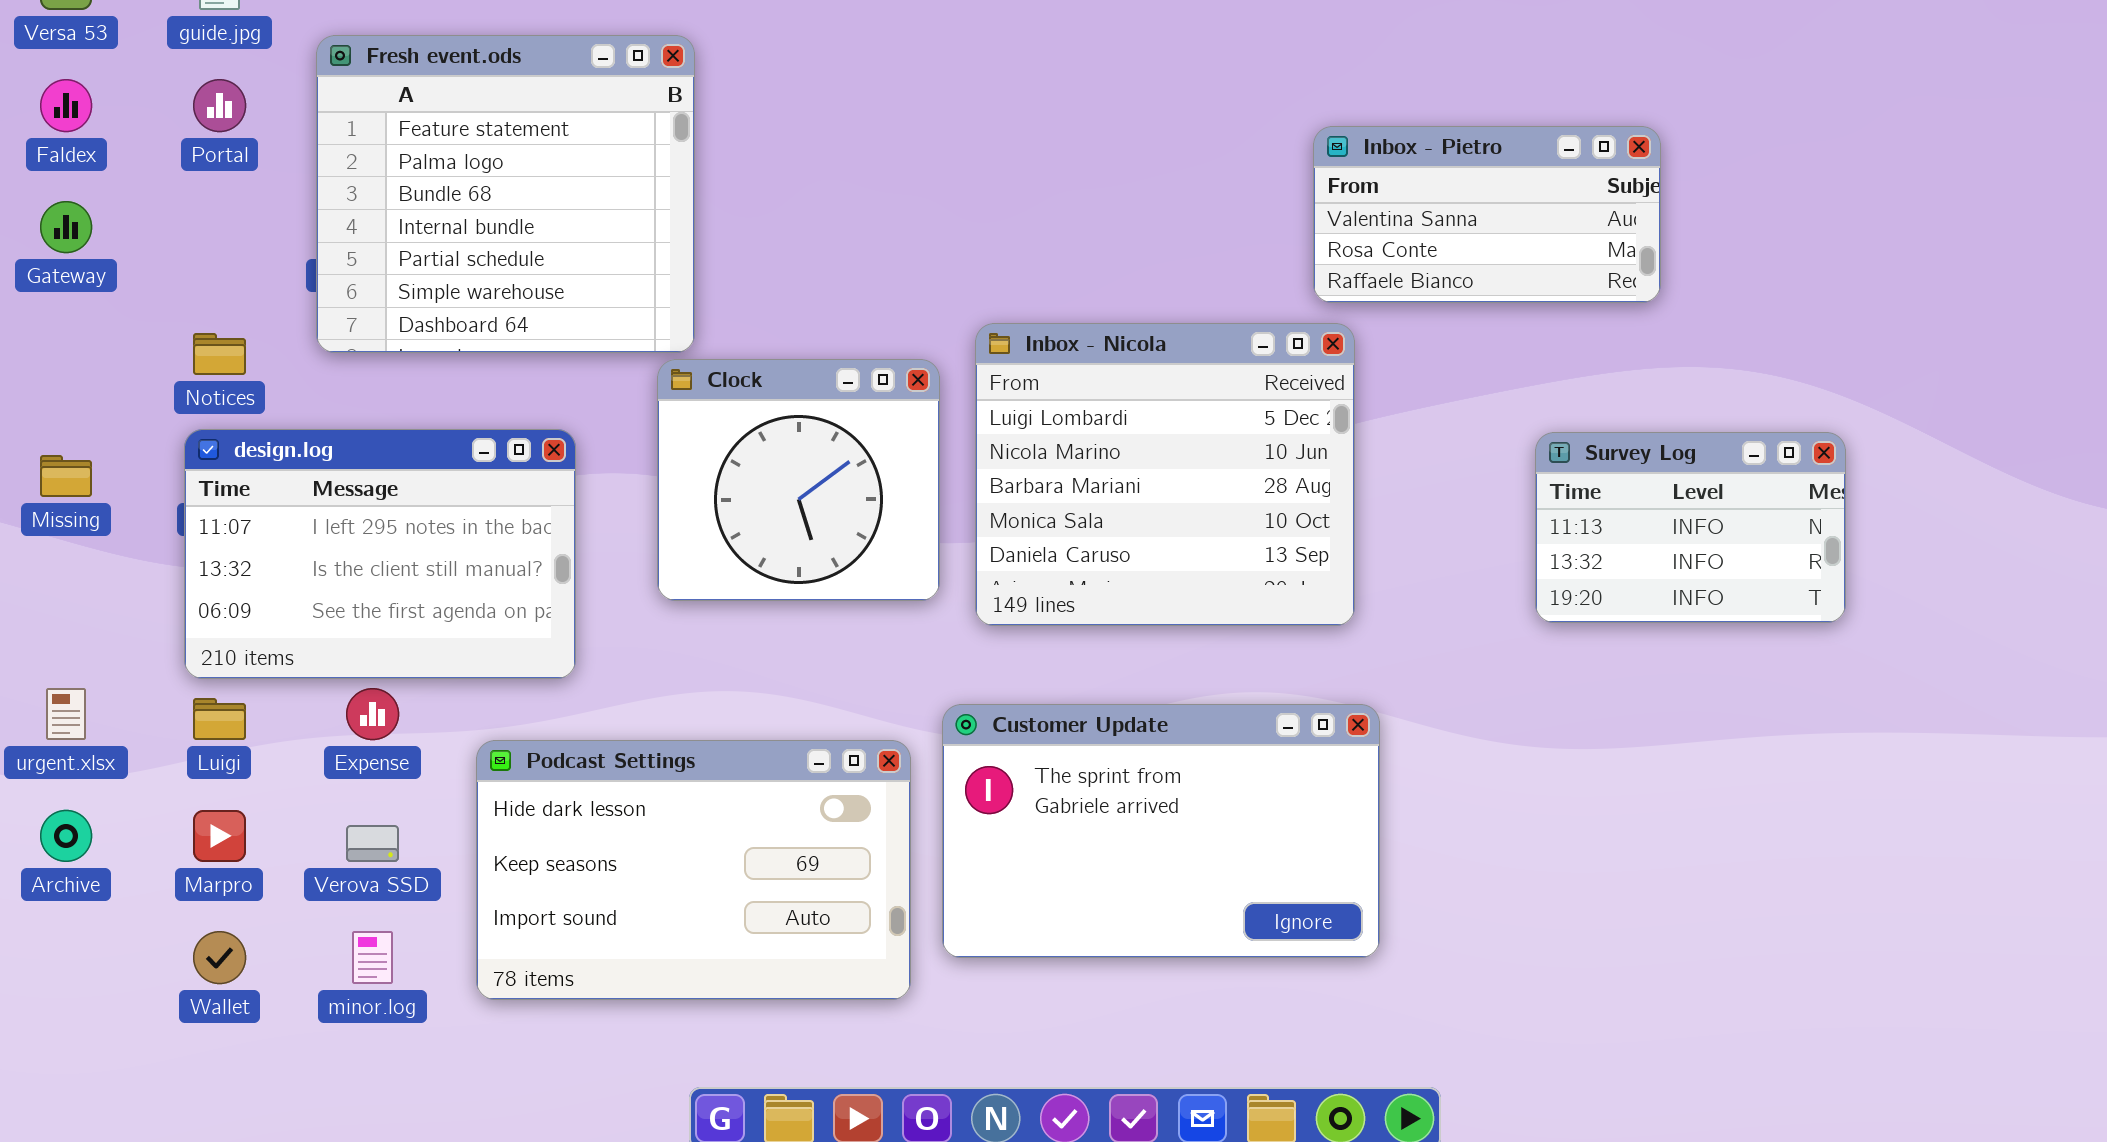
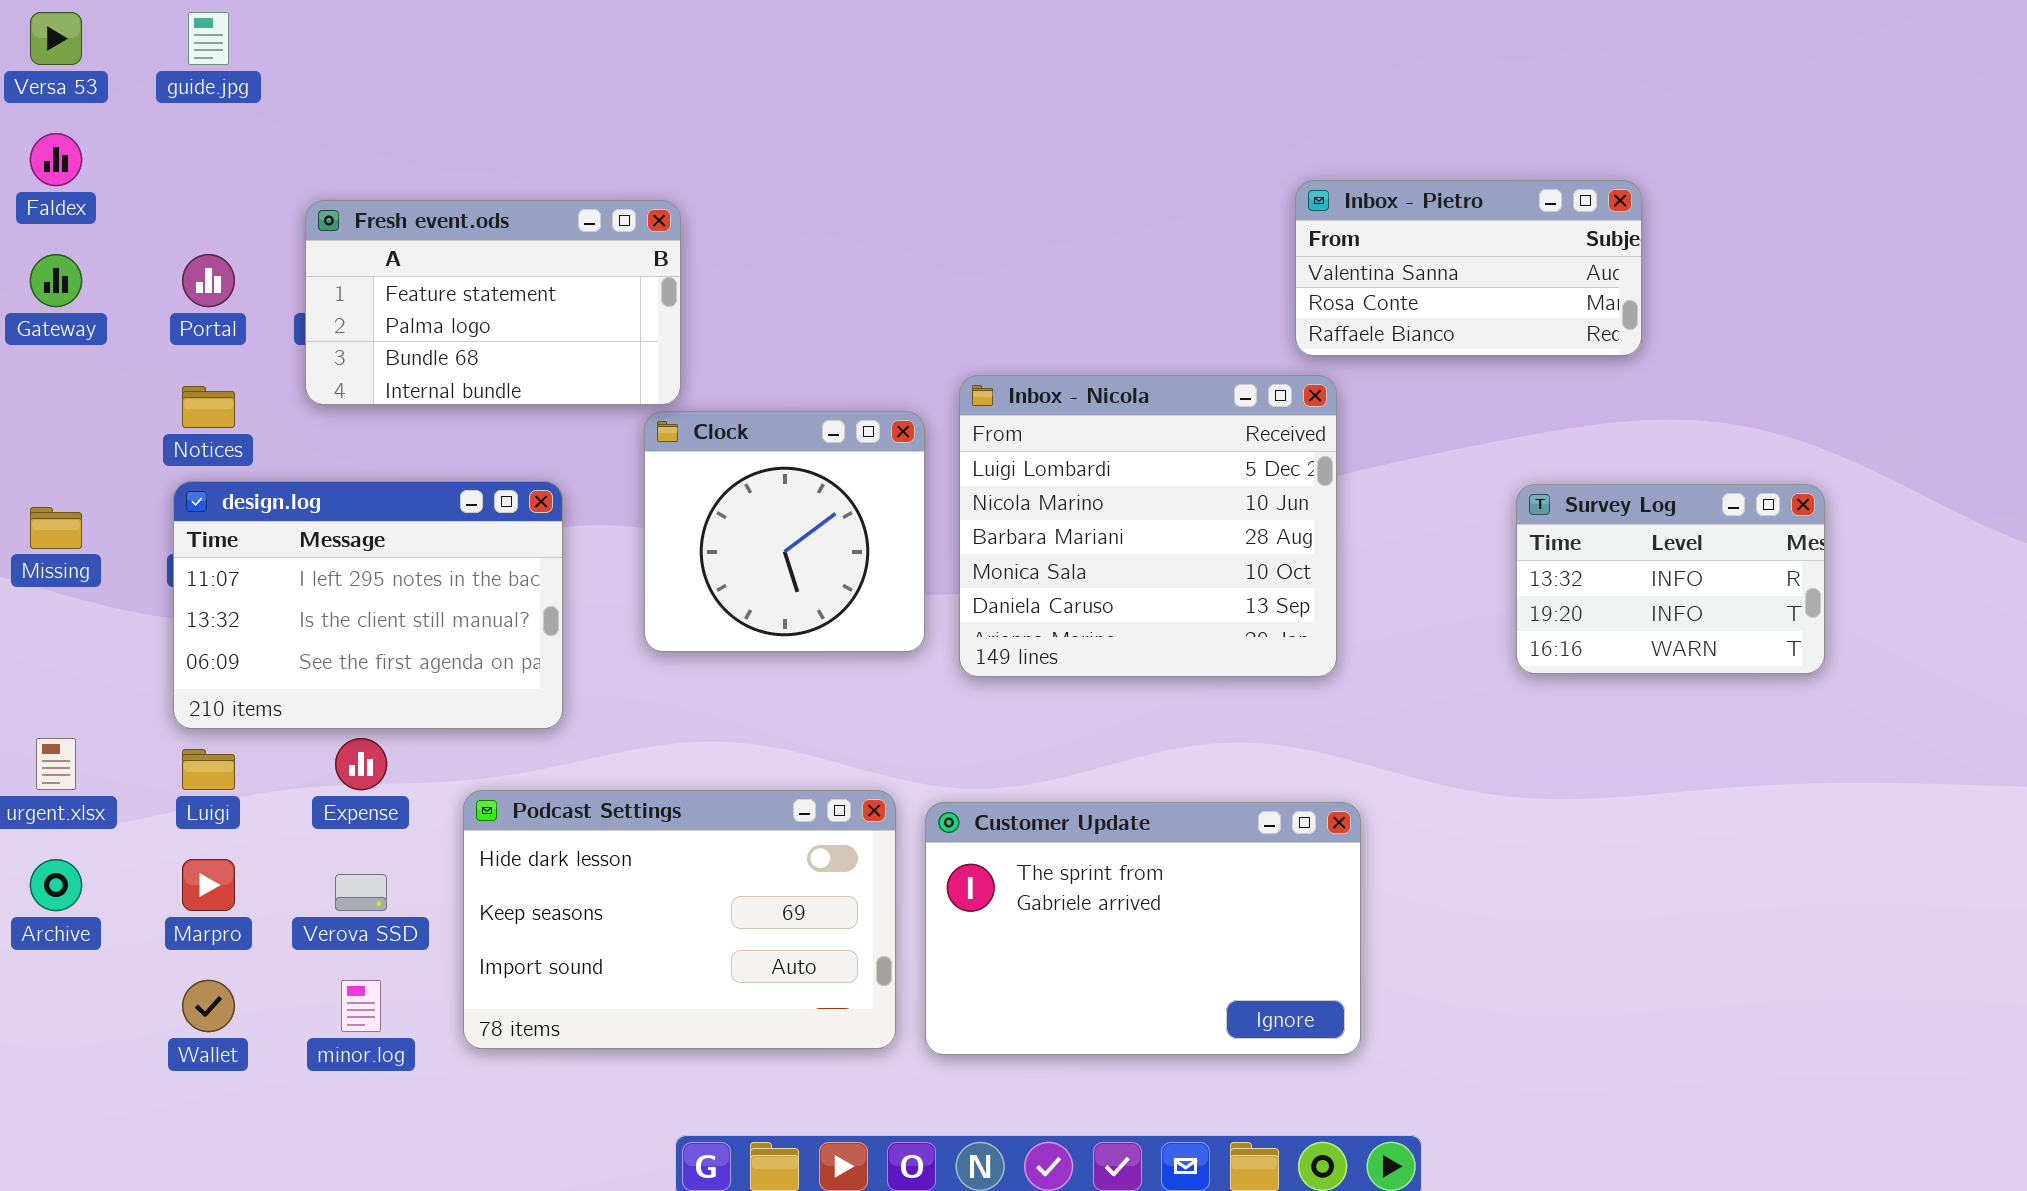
Fresh event.ods: [316,35,695,353] -> [305,200,681,405], resized
Portal: [193,79,246,132] -> [182,254,235,307], moved
Survey Log: [1535,432,1846,623] -> [1516,484,1825,674], scrolled down 1 row
Customer Update: [942,704,1380,958] -> [925,802,1361,1055], moved

